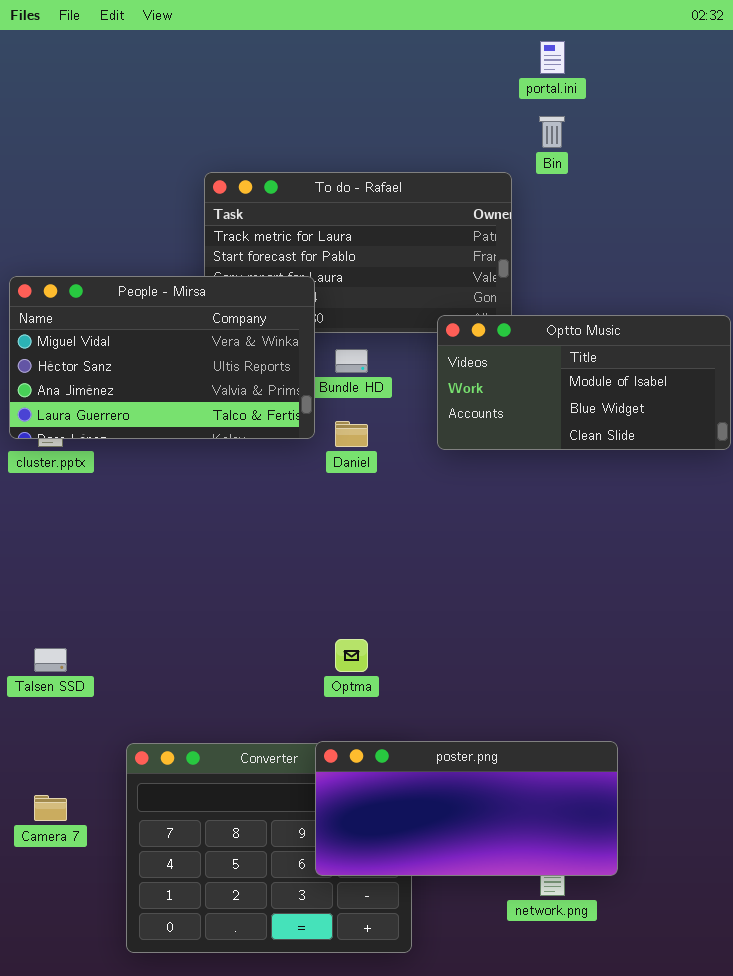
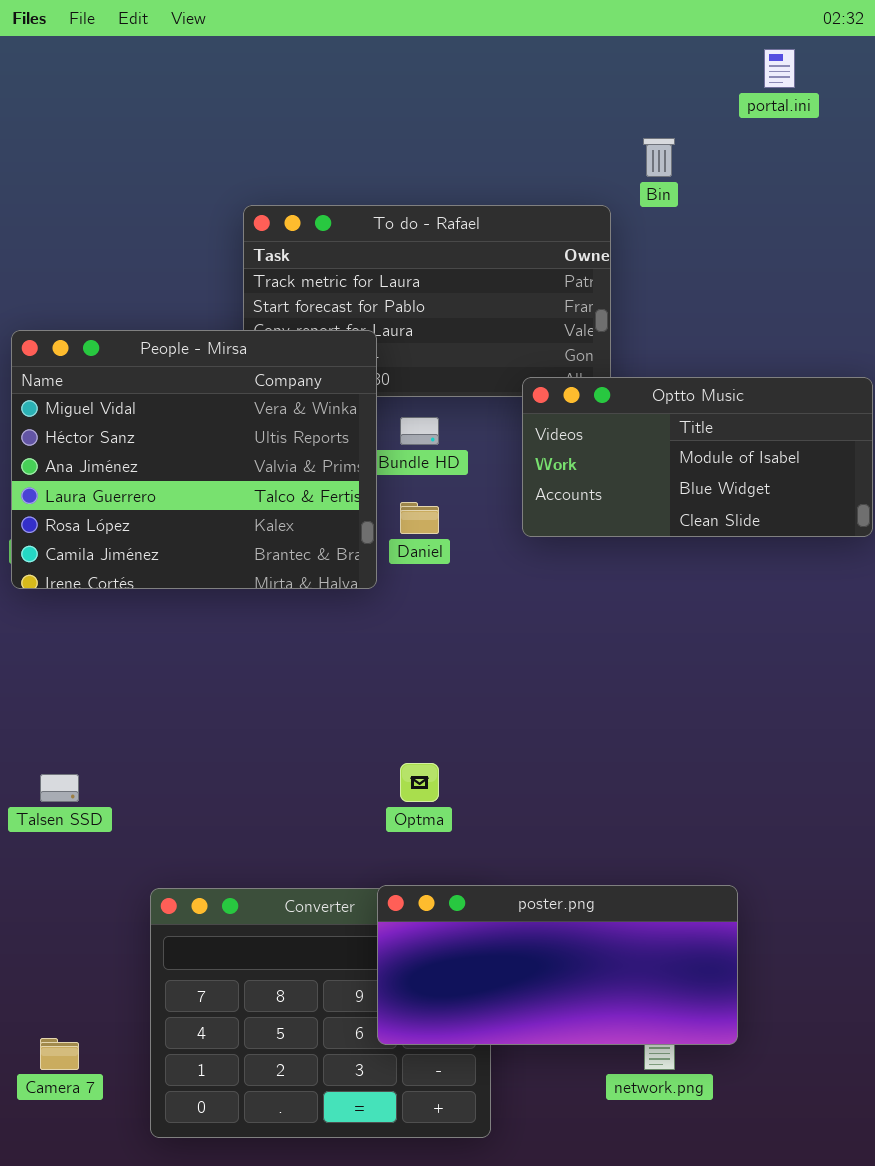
portal.ini: [540,41,565,74] -> [764,49,795,88], moved
People - Mirsa: [9,276,315,439] -> [11,330,377,589], resized
Camera 7: [34,795,67,821] -> [40,1038,79,1070], moved

